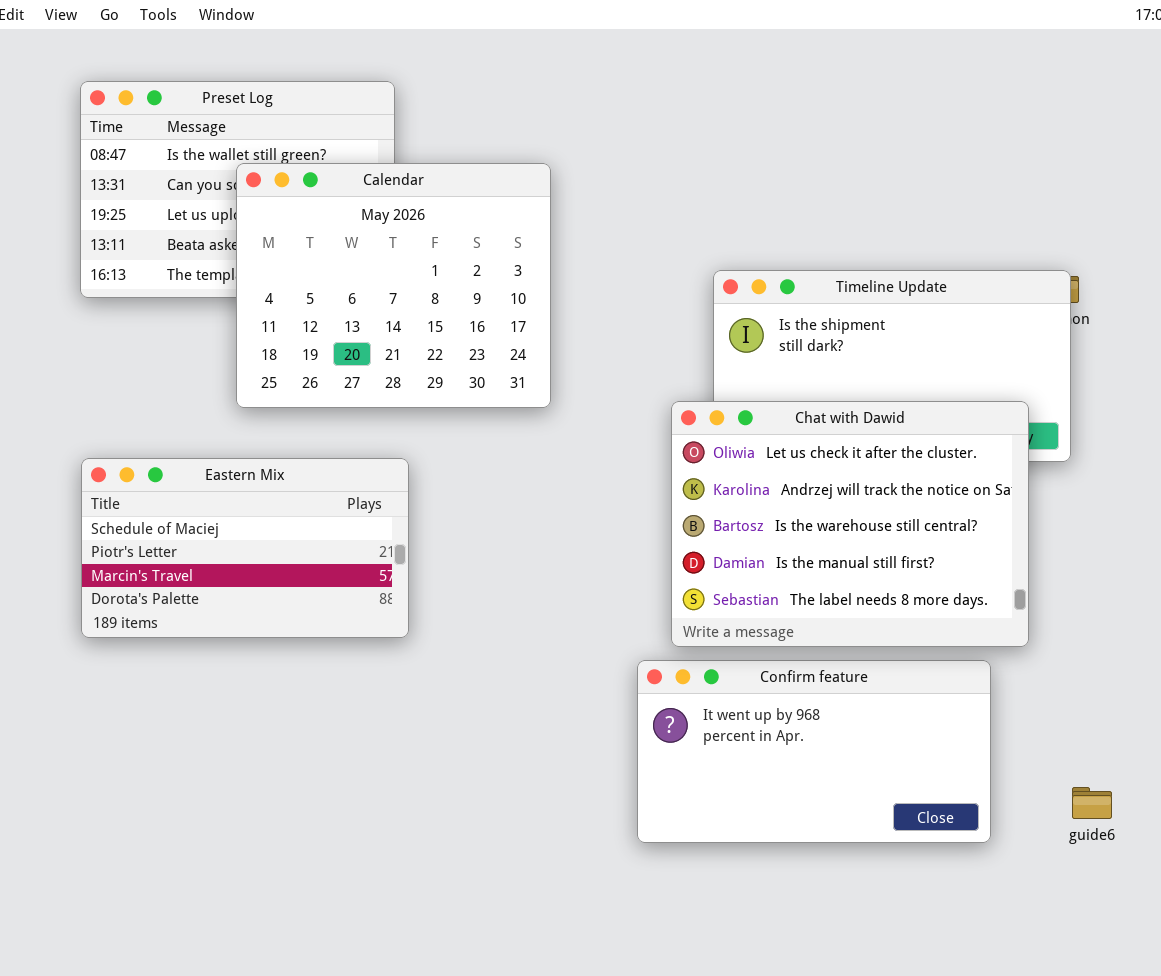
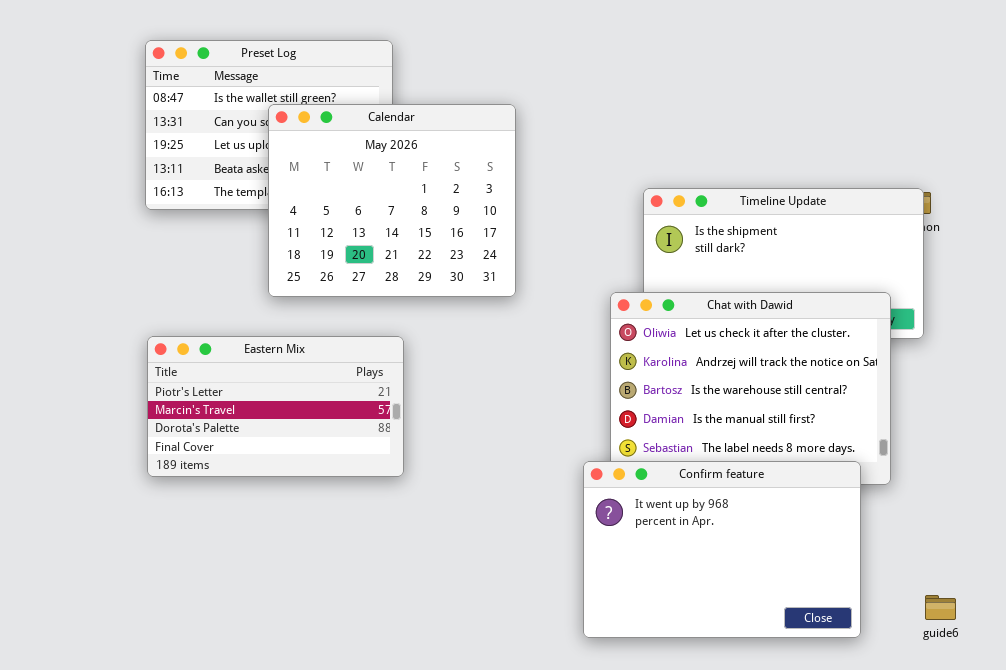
Eastern Mix: [81,458,409,638] -> [147,336,404,477], scrolled down 1 row
Confirm feature: [637,660,991,843] -> [583,461,861,638], resized

